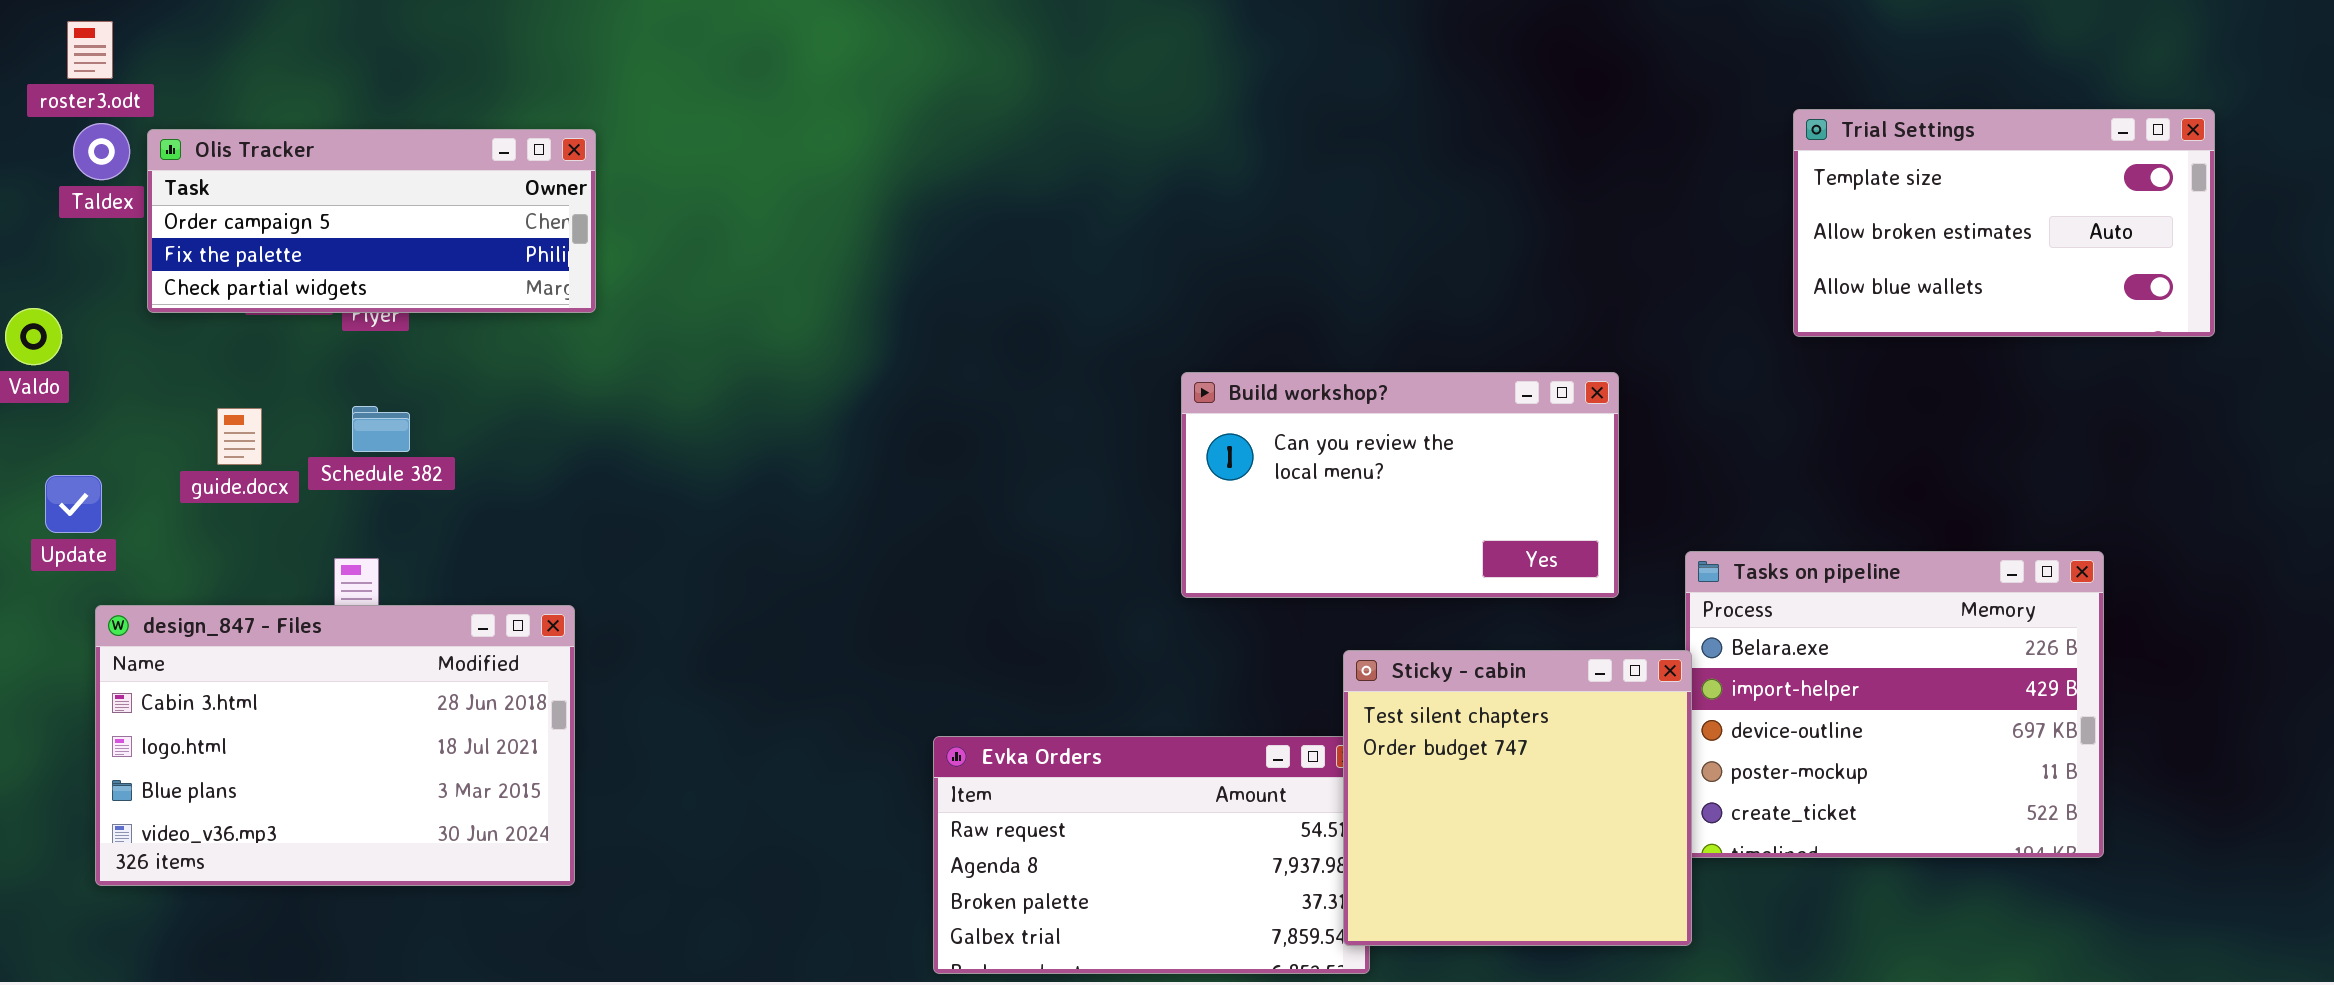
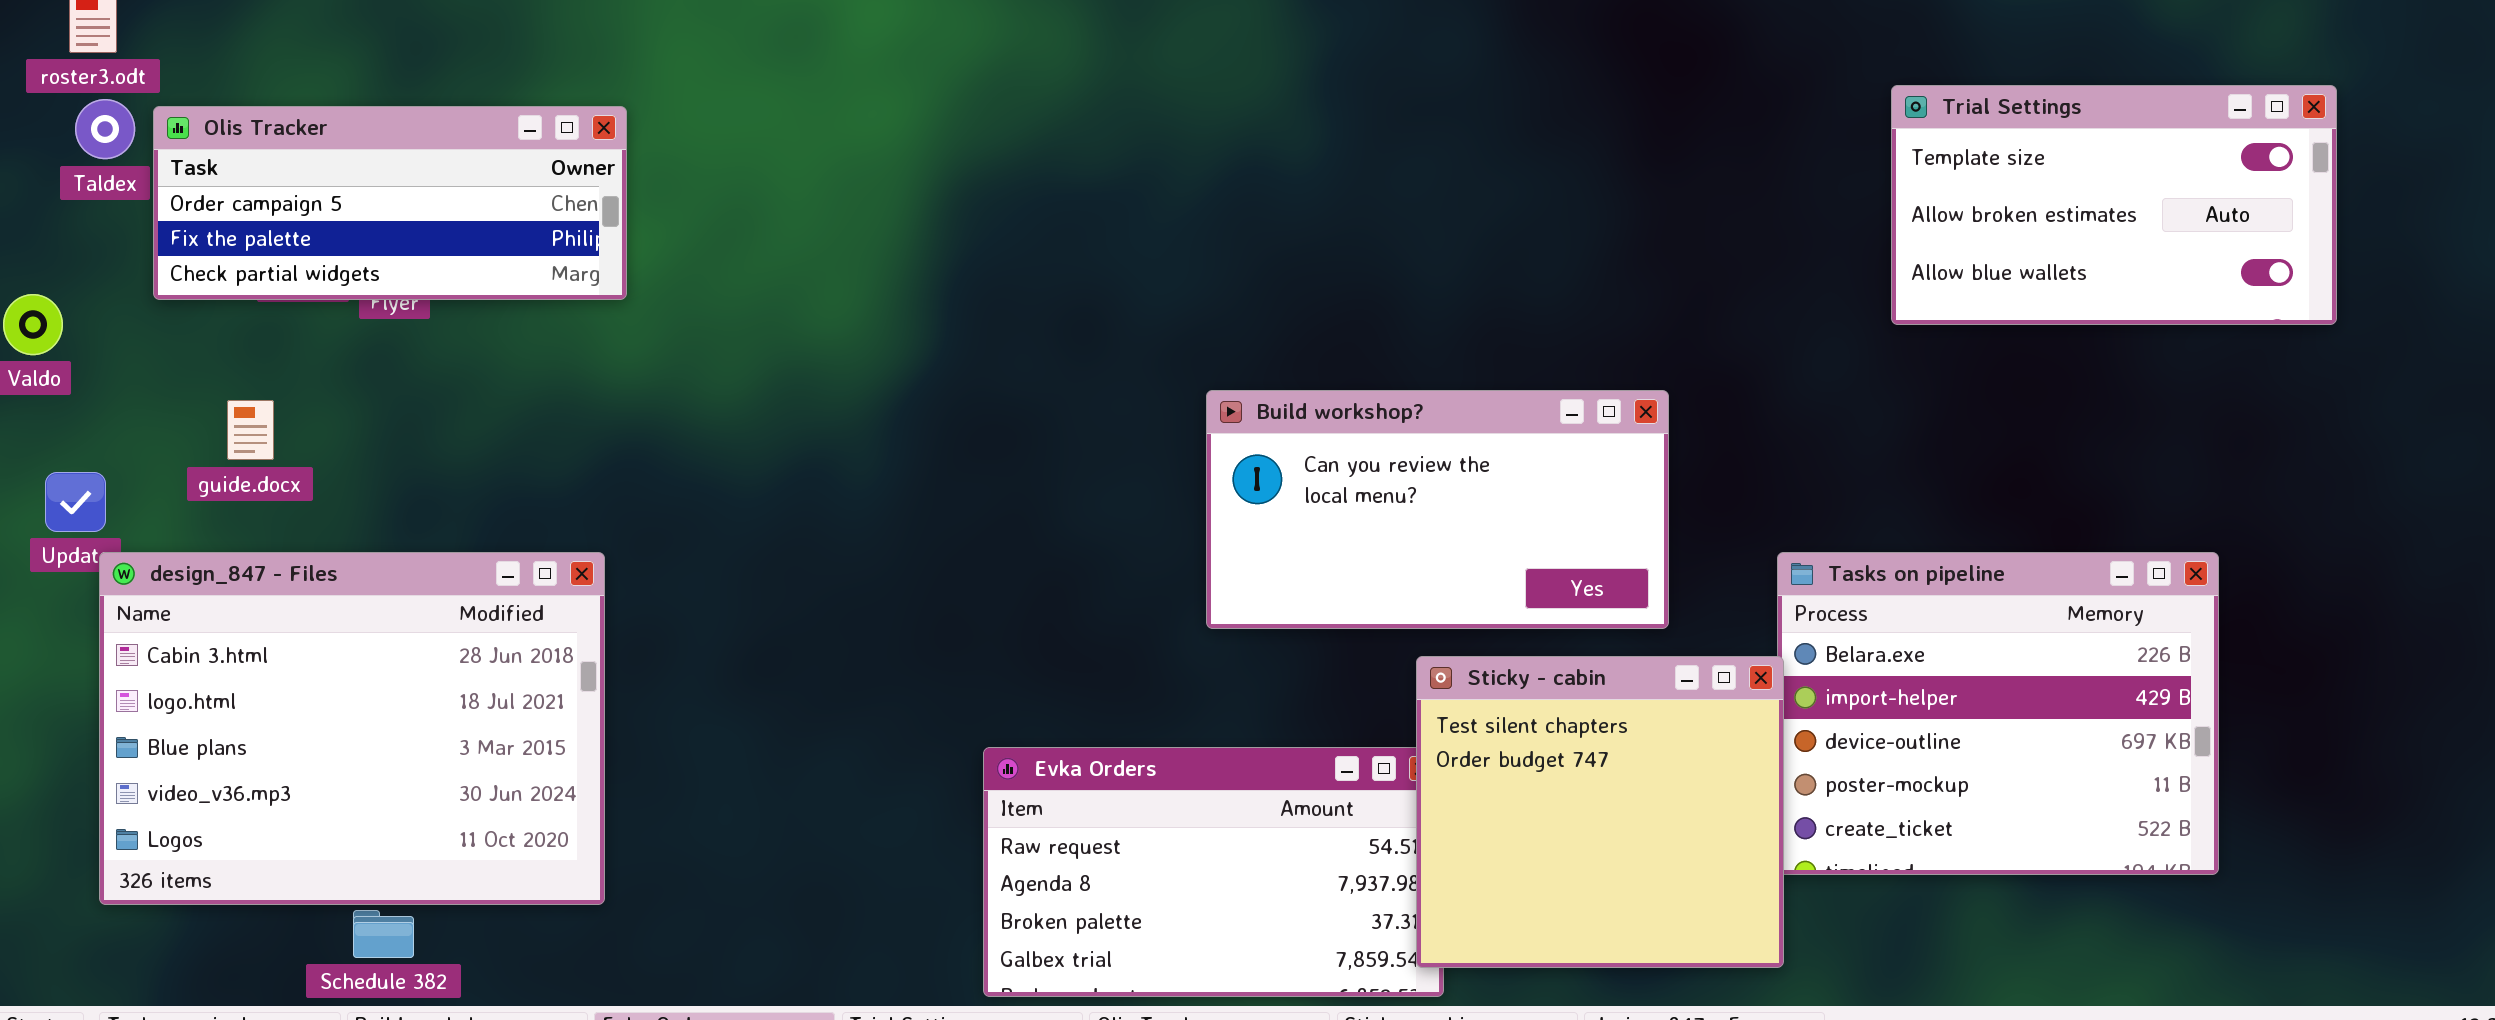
Build workshop?: [1181,372,1619,598] -> [1206,390,1669,629], moved
Schedule 382: [352,406,410,452] -> [353,910,414,958], moved
design_847 - Files: [95,605,575,886] -> [99,552,605,905], resized

